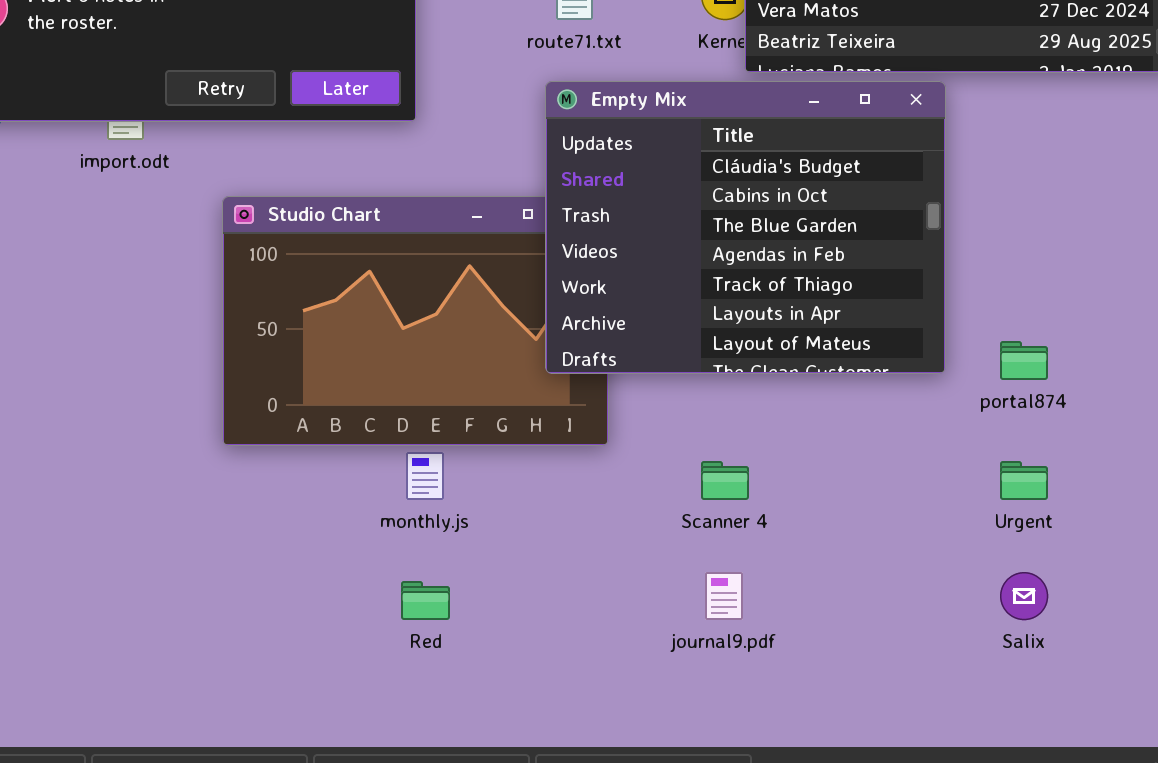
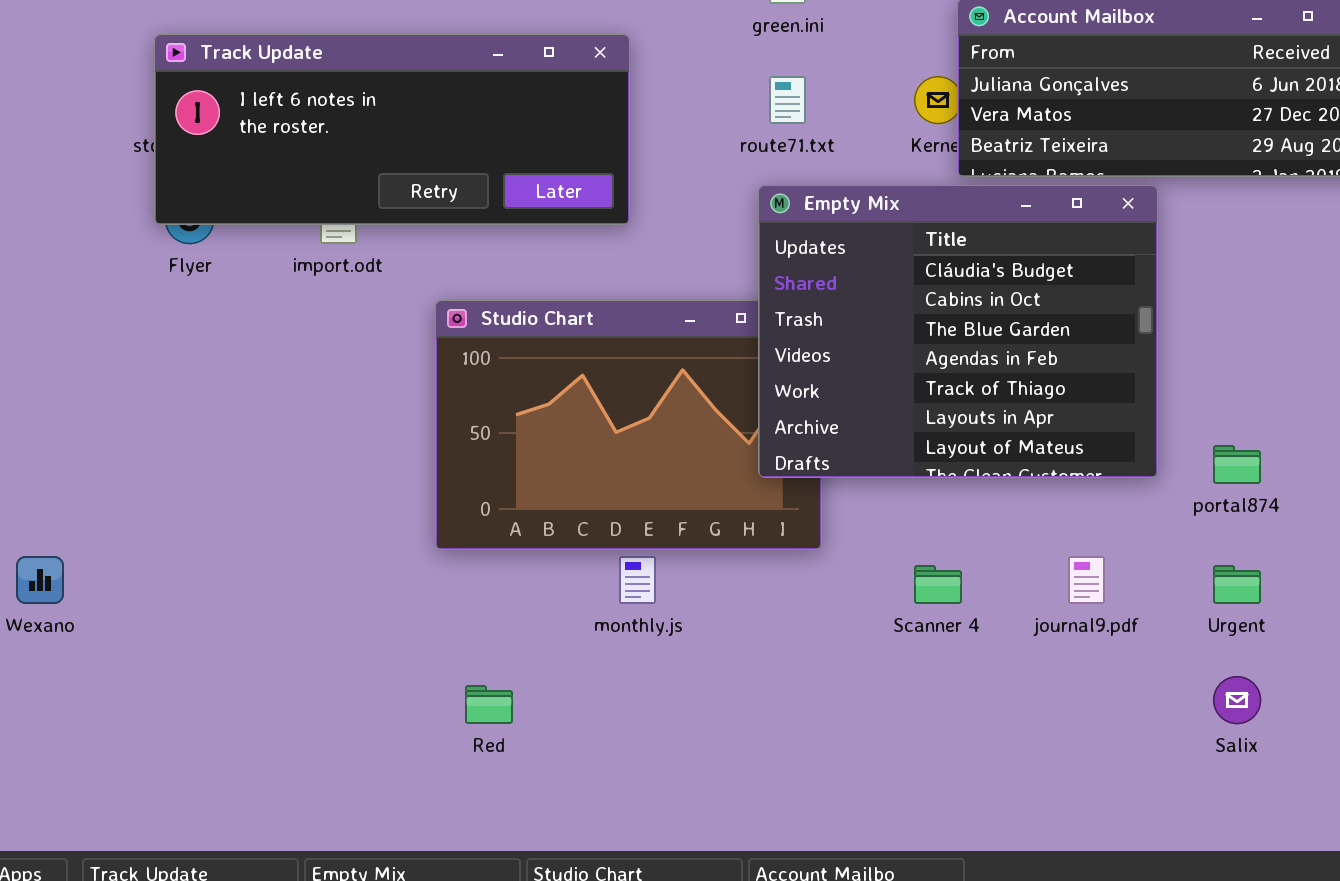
journal9.pdf: [705,572,743,620] -> [1068,556,1105,604], moved
Red: [401,581,450,620] -> [465,685,513,724], moved

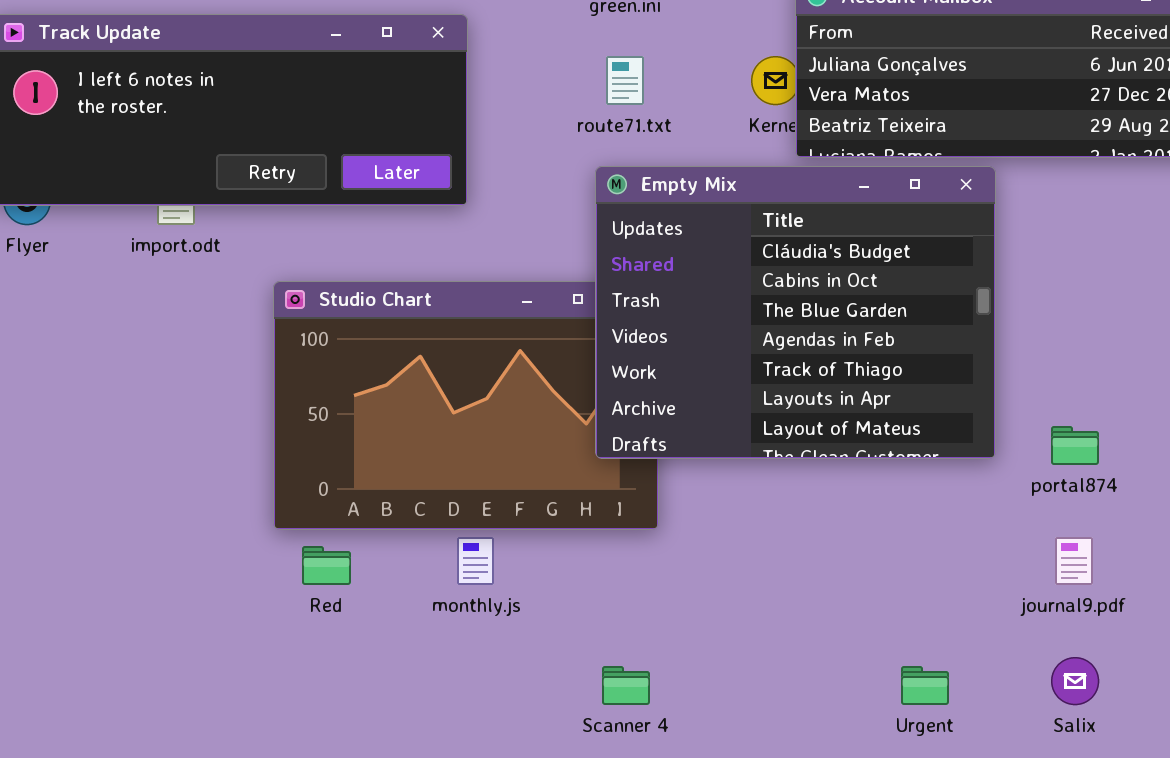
journal9.pdf: [1068,556,1105,604] -> [1055,537,1093,585], moved
Scanner 4: [914,565,962,604] -> [602,666,650,705], moved
Urgent: [1213,565,1261,604] -> [901,666,949,705], moved
Red: [465,685,513,724] -> [302,546,351,585], moved

